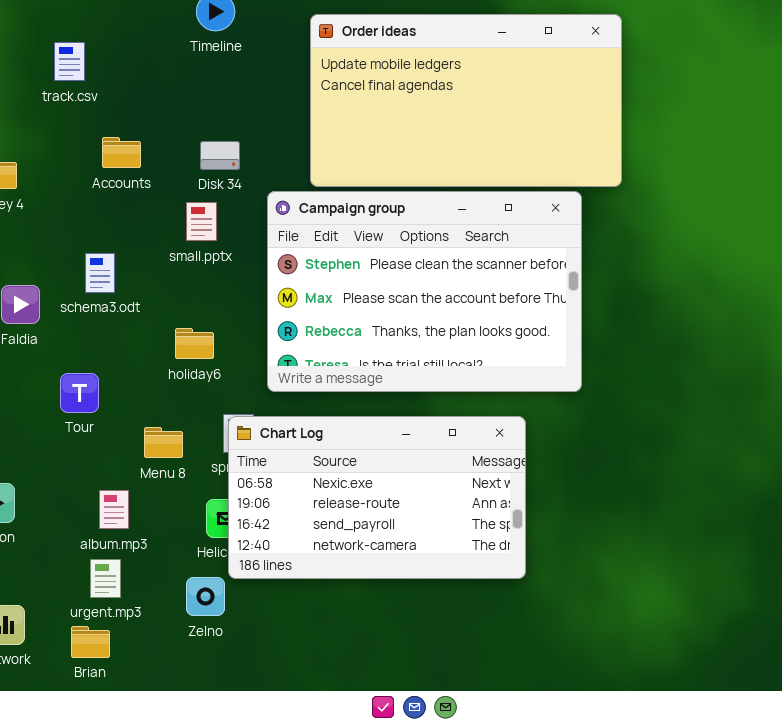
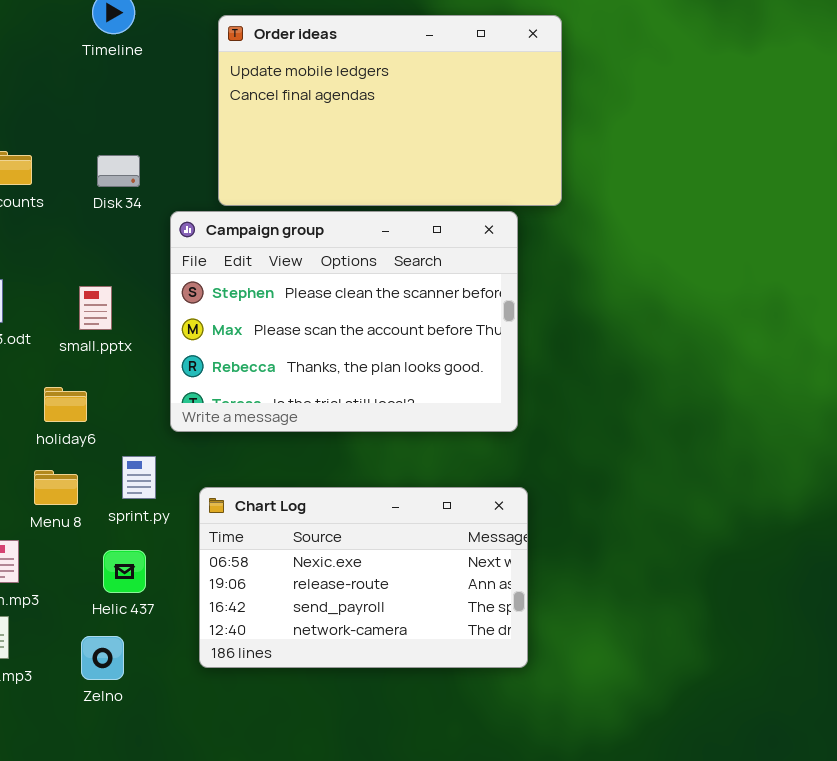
small.pptx: [186,202,217,241] -> [79,286,112,330], moved
holiday6: [175,328,214,359] -> [44,387,87,422], moved
Chart Log: [228,416,526,579] -> [199,487,528,668], moved

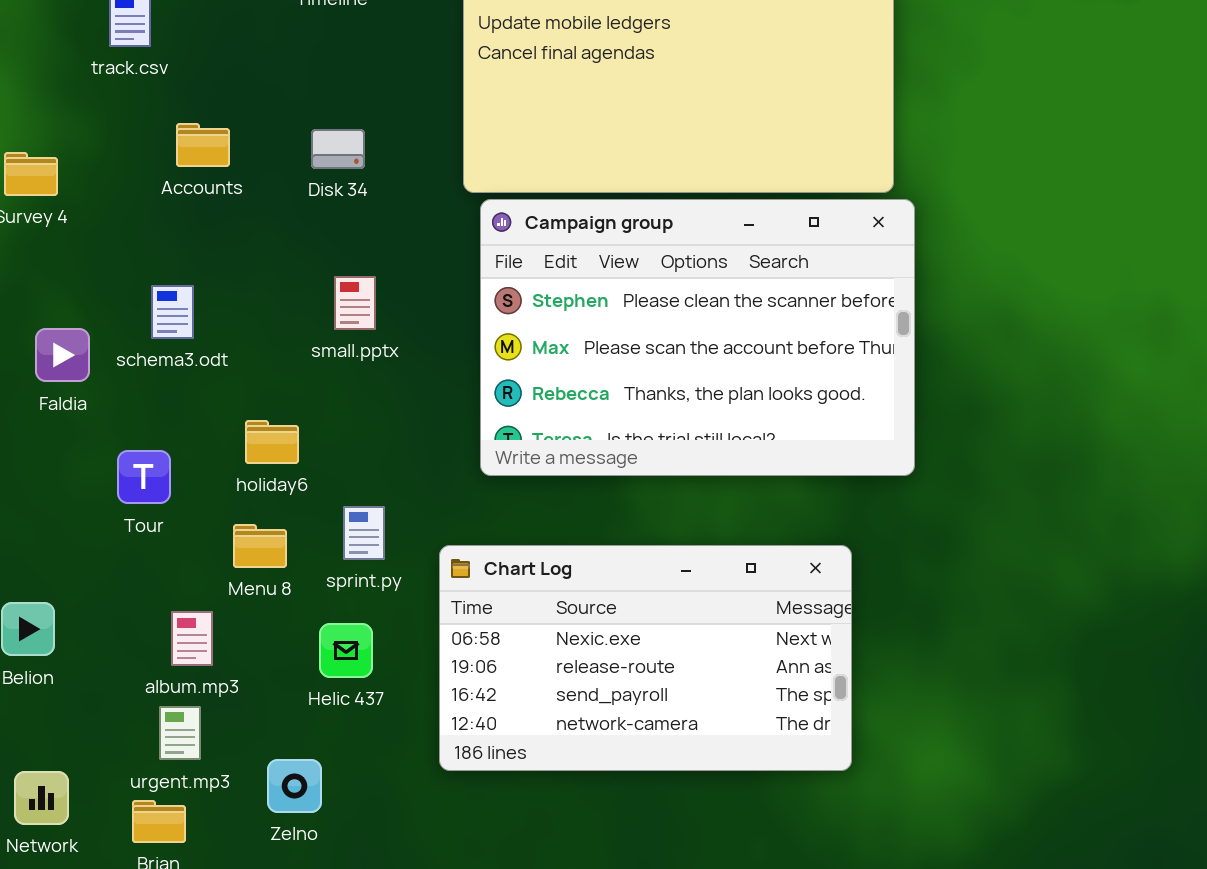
Campaign group: [170,211,518,432] -> [480,199,915,476], moved
small.pptx: [79,286,112,330] -> [334,276,376,330], moved
Zelno: [81,636,124,680] -> [267,759,322,813], moved

